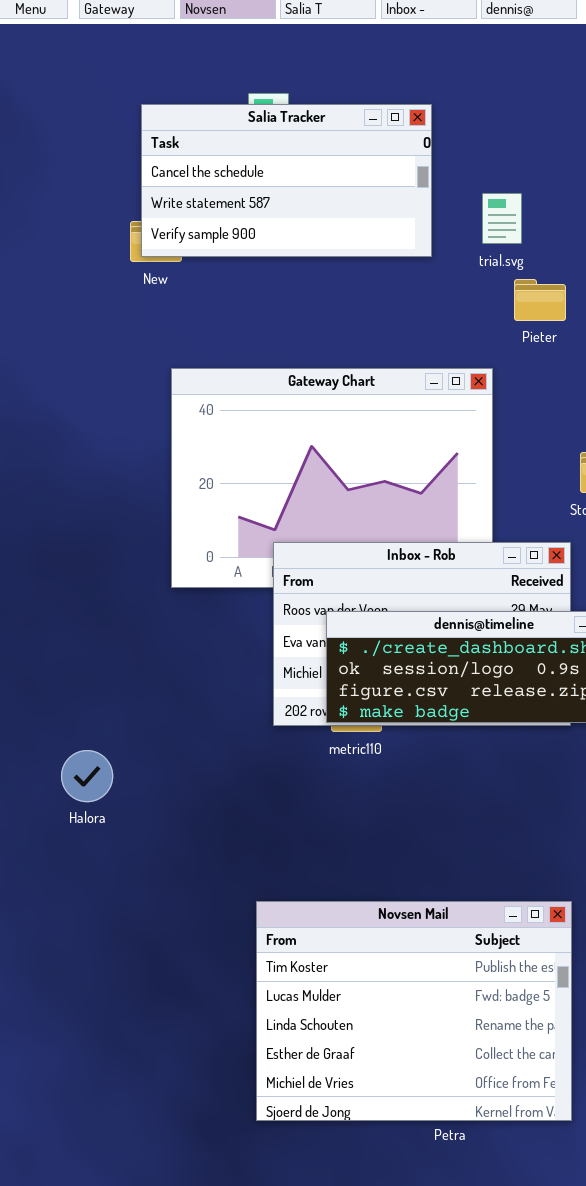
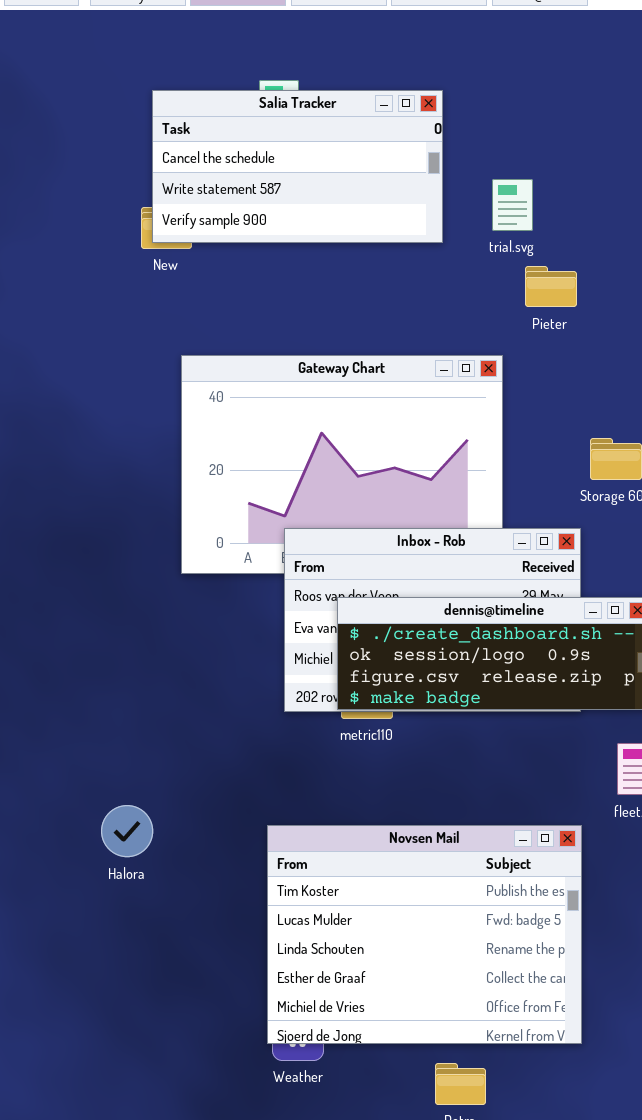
Halora: [61,750,113,802] -> [101,805,153,857], moved
Novsen Mail: [256,901,572,1121] -> [267,825,582,1044], moved

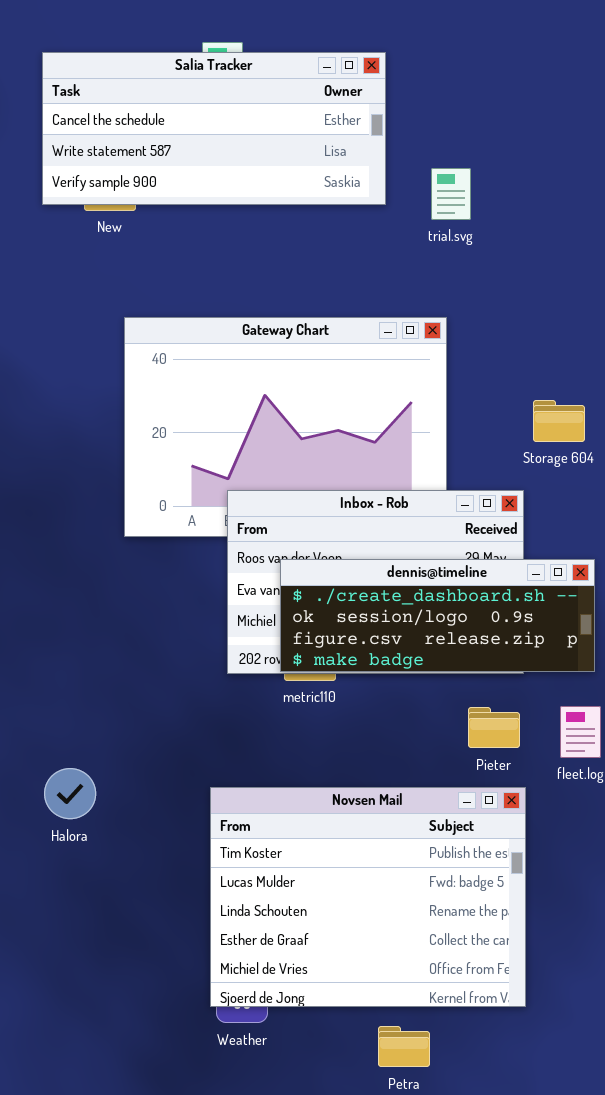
Salia Tracker: [152,90,443,243] -> [42,52,386,205], resized
trial.svg: [492,179,533,231] -> [431,168,471,220], moved
Pieter: [525,266,577,307] -> [468,707,520,748], moved

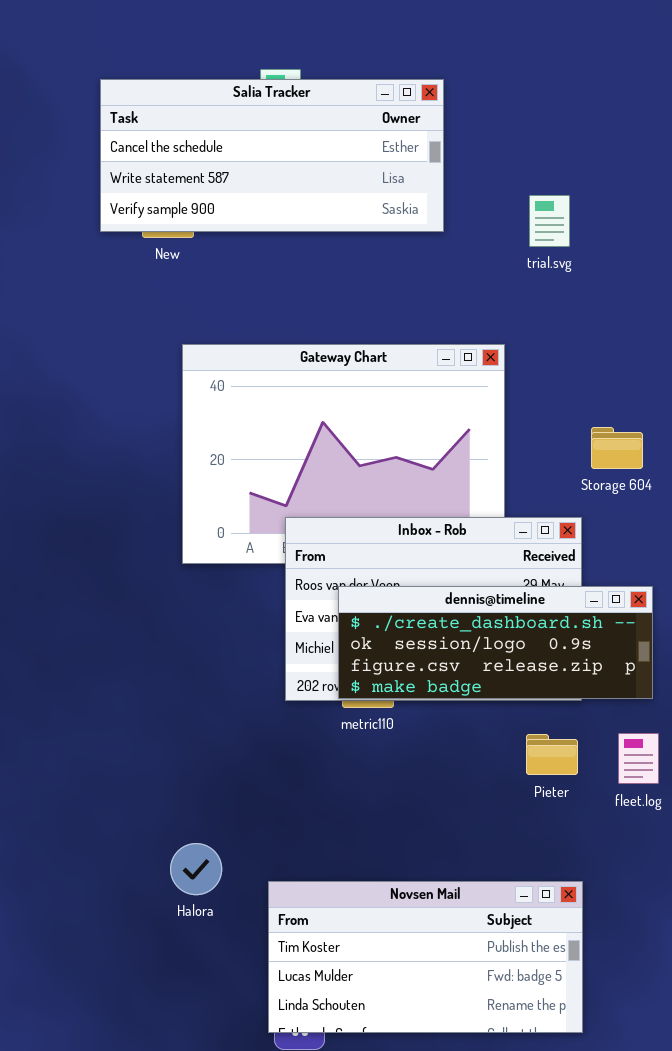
trial.svg: [431,168,471,220] -> [529,195,570,247], moved
Halora: [44,768,96,819] -> [170,843,222,895], moved
Novsen Mail: [210,787,526,1007] -> [268,881,583,1033], resized

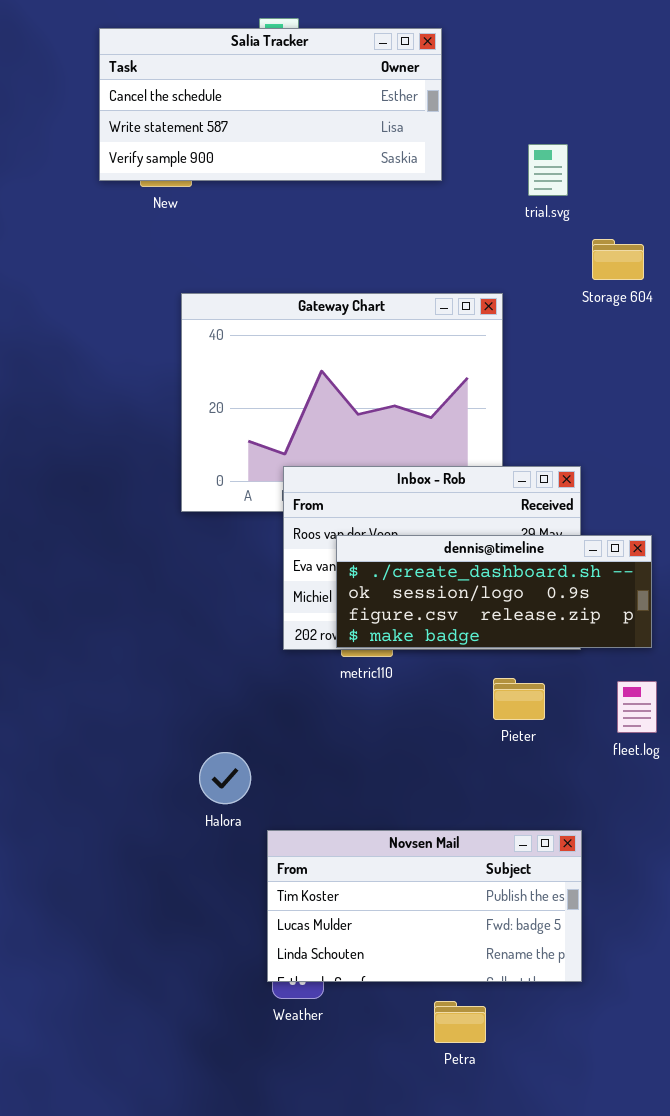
Storage 604: [591,427,643,469] -> [592,239,644,280], moved
Pieter: [526,734,578,775] -> [493,678,545,720], moved
Halora: [170,843,222,895] -> [199,752,251,804], moved

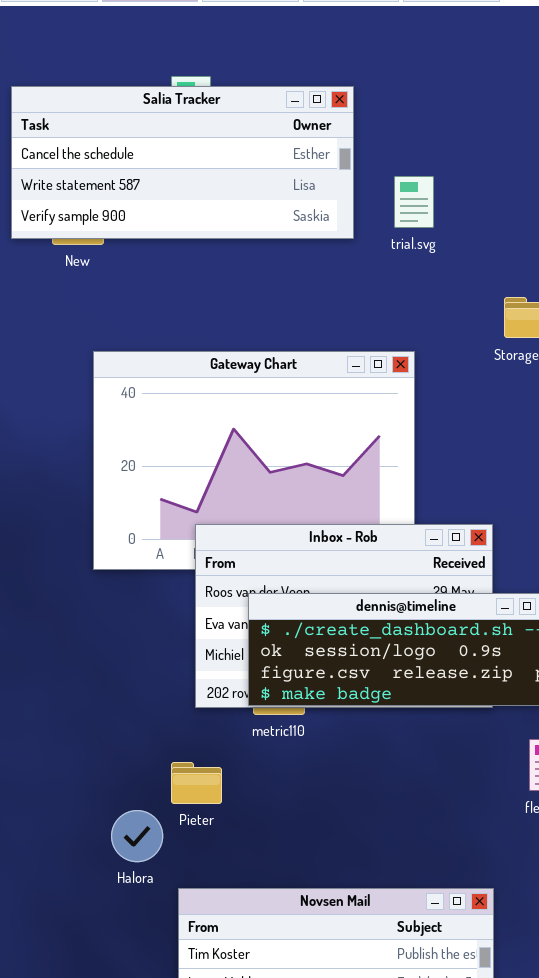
trial.svg: [528,144,568,196] -> [394,176,434,228], moved
Pieter: [493,678,545,720] -> [171,762,222,804], moved

